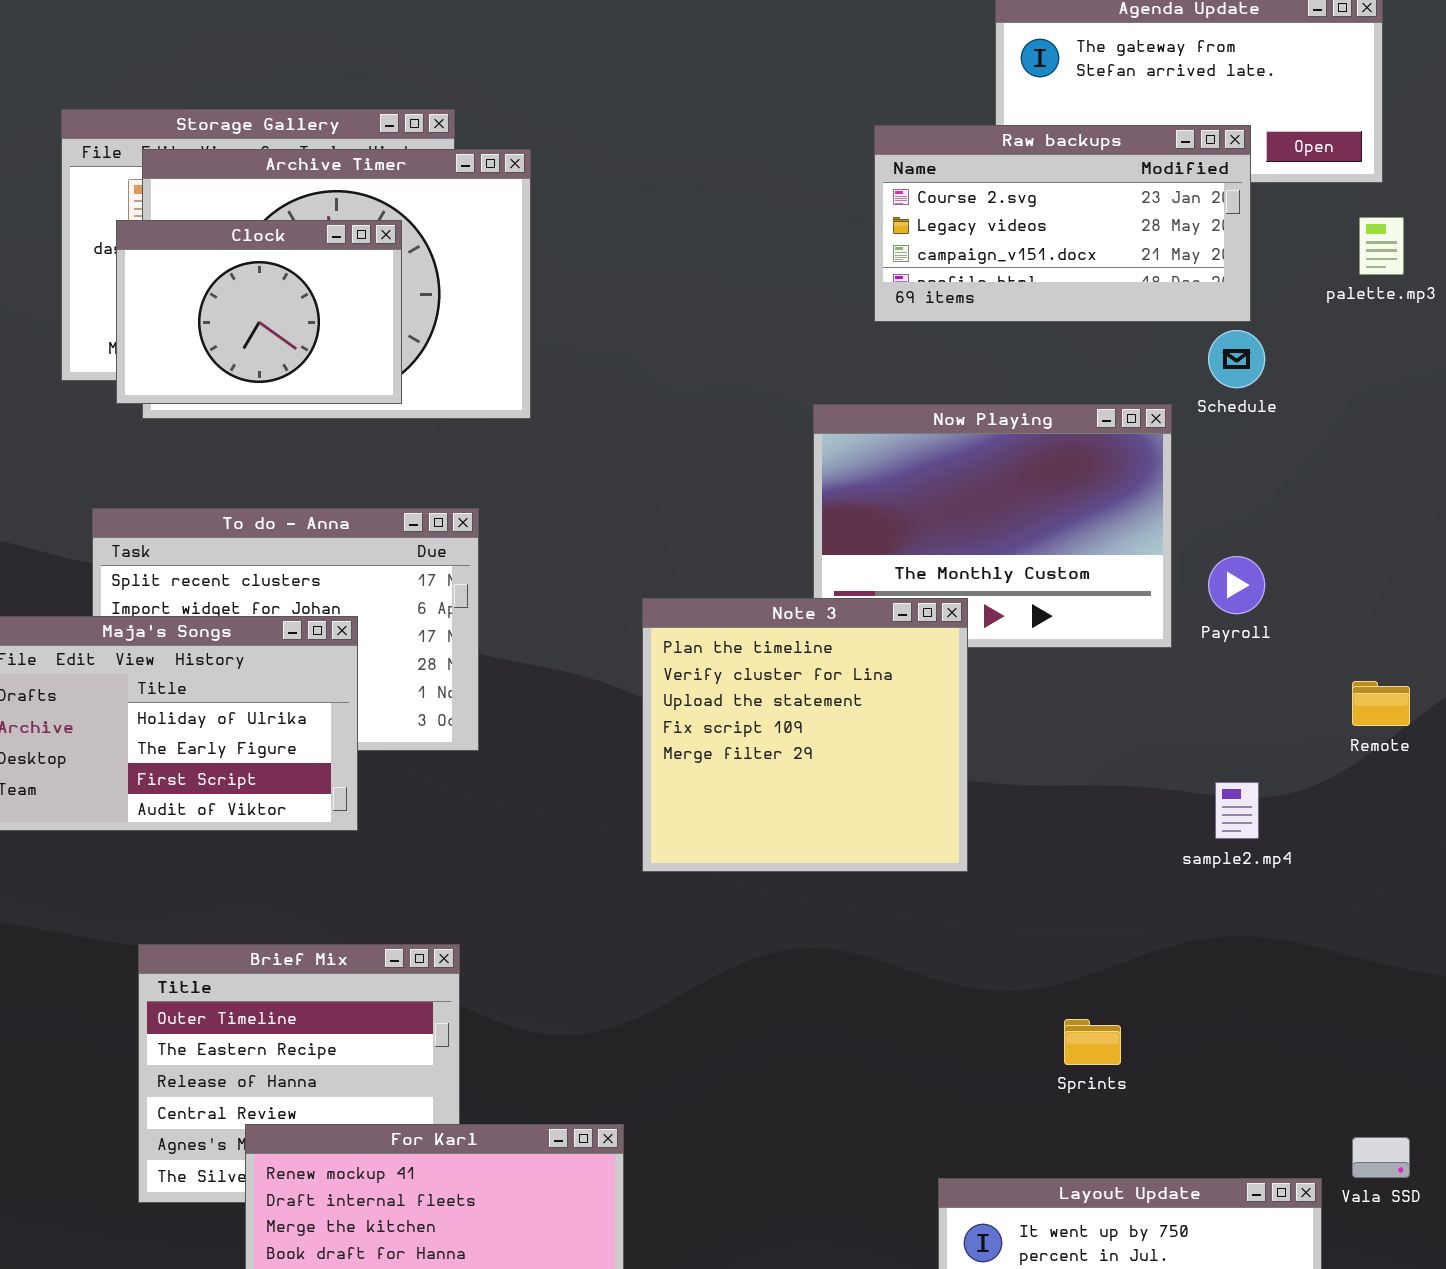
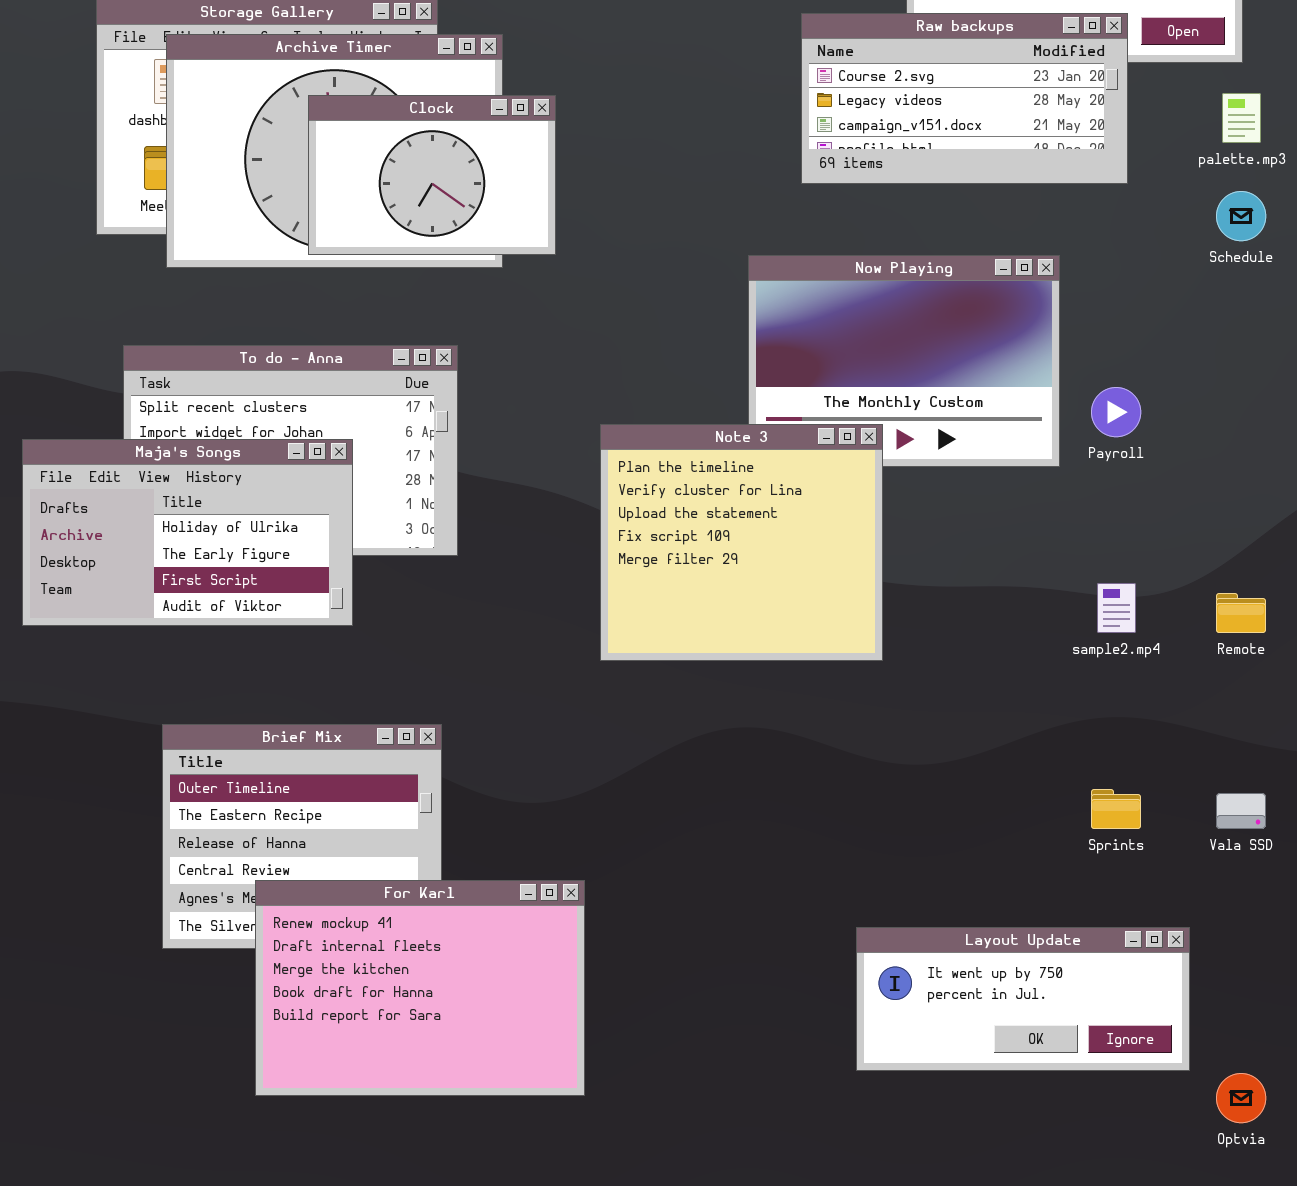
Clock: [116,220,402,404] -> [308,95,556,255], moved
Schedule: [1208,330,1265,388] -> [1216,191,1266,241], moved
Remote: [1352,681,1410,726] -> [1216,593,1266,633], moved
Sprints: [1064,1019,1121,1065] -> [1091,789,1141,829], moved
Vala SSD: [1352,1137,1410,1178] -> [1216,793,1266,829], moved

